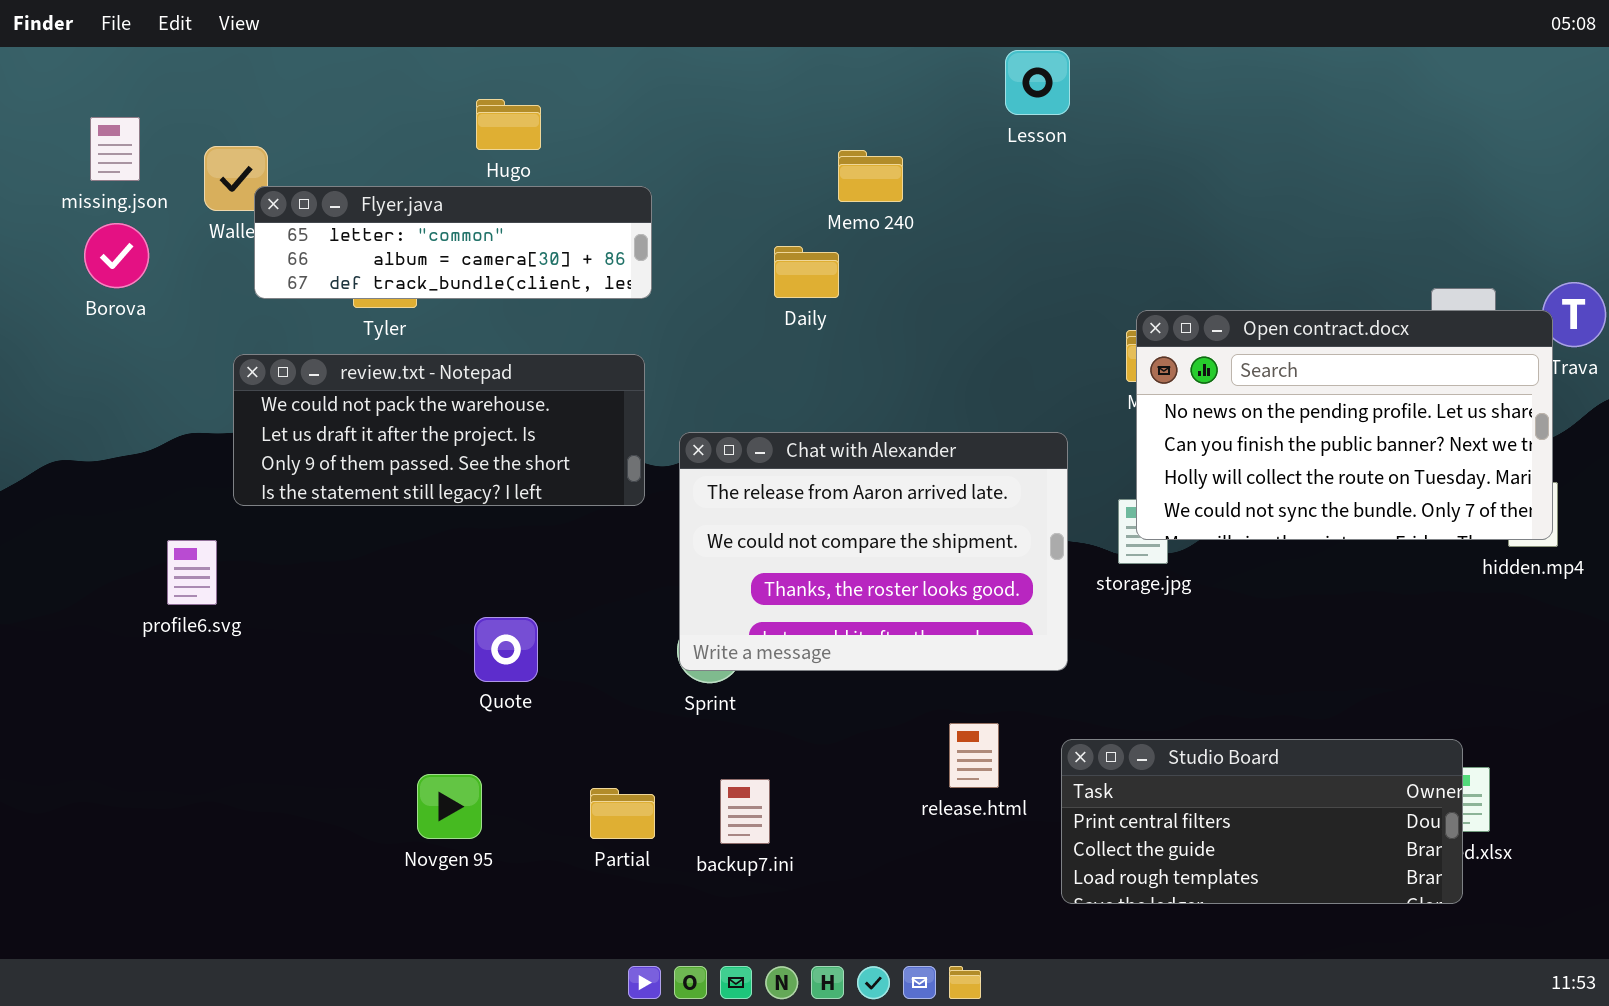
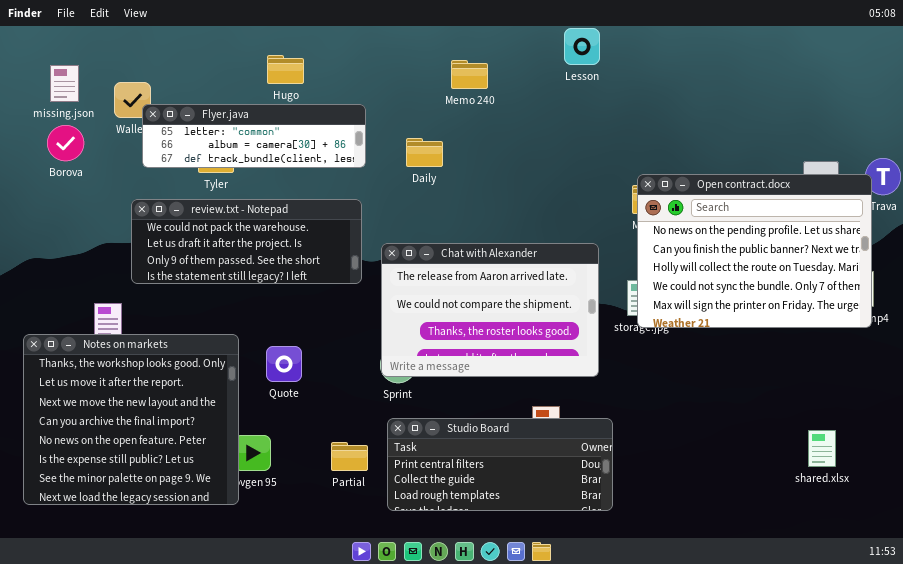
Memo 240: [838,150,903,202] -> [451,60,488,89], moved
Daily: [774,246,839,298] -> [406,138,443,167], moved
Open contract.docx: [1136,310,1553,540] -> [637,174,872,328], resized
Notes on markets: none -> [23,334,239,505], opened
Studio Board: [1061,739,1463,904] -> [387,418,613,511], moved

